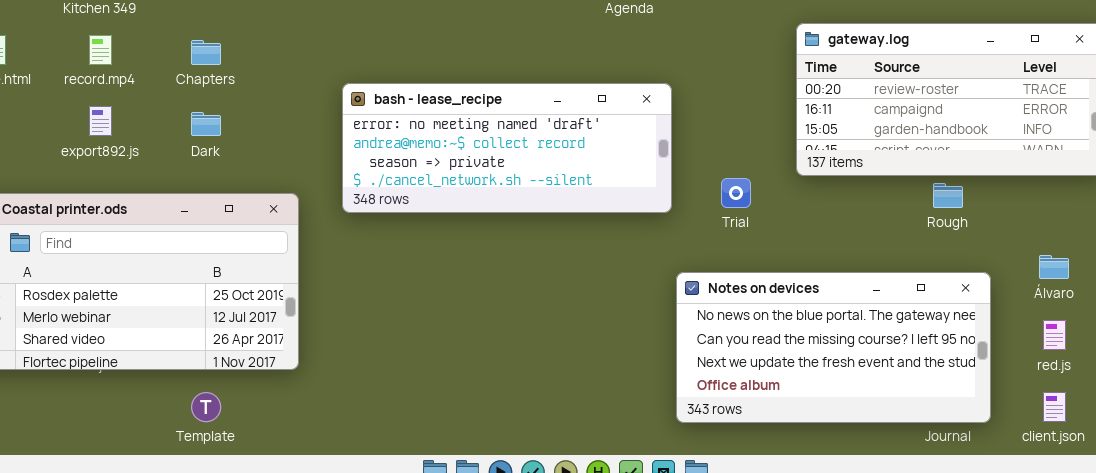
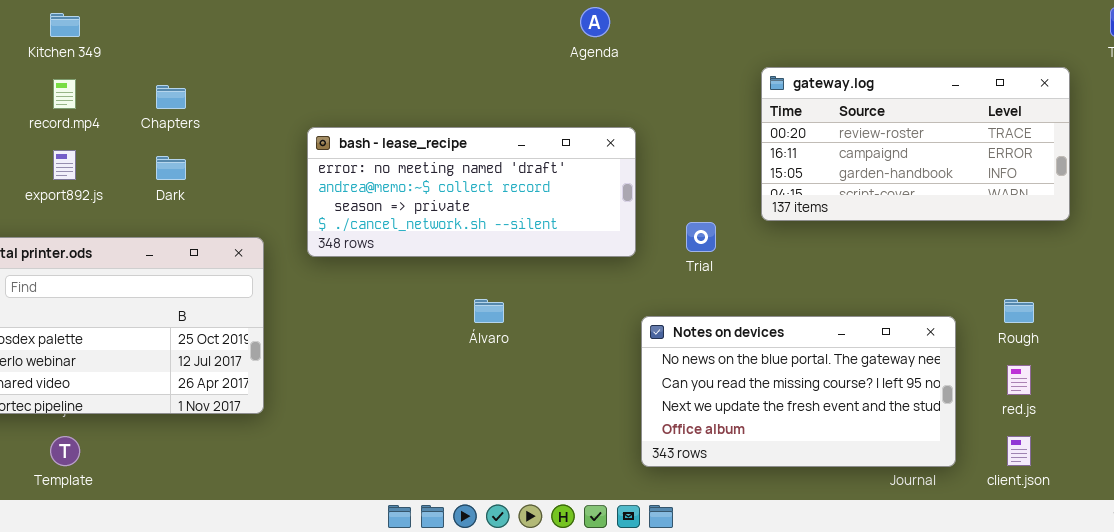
Rough: [933,183,963,208] -> [1004,299,1034,323], moved
Álvaro: [1039,255,1069,279] -> [474,299,504,323], moved
Template: [191,392,221,422] -> [50,436,80,466], moved

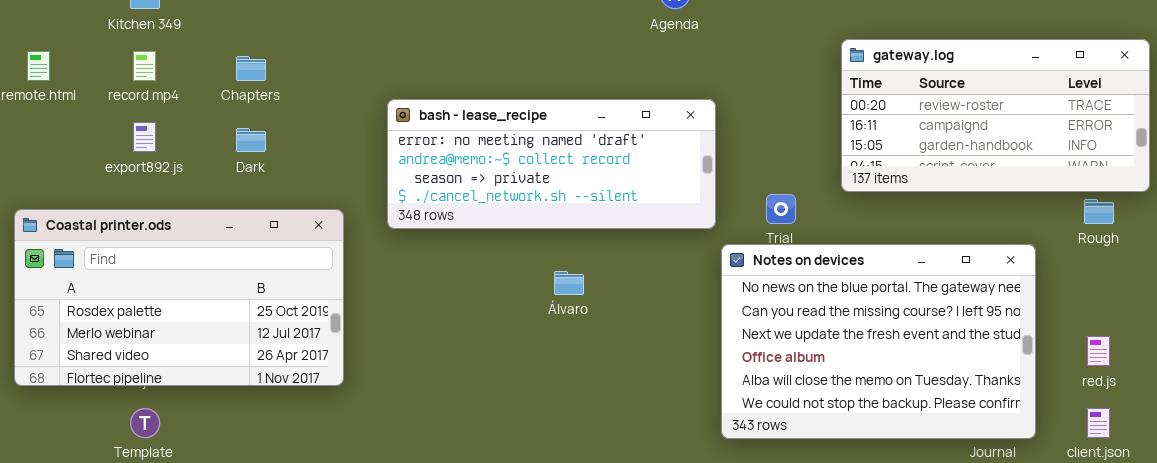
Rough: [1004,299,1034,323] -> [1084,199,1114,224], moved
Notes on devices: [641,316,956,467] -> [721,244,1036,439], resized

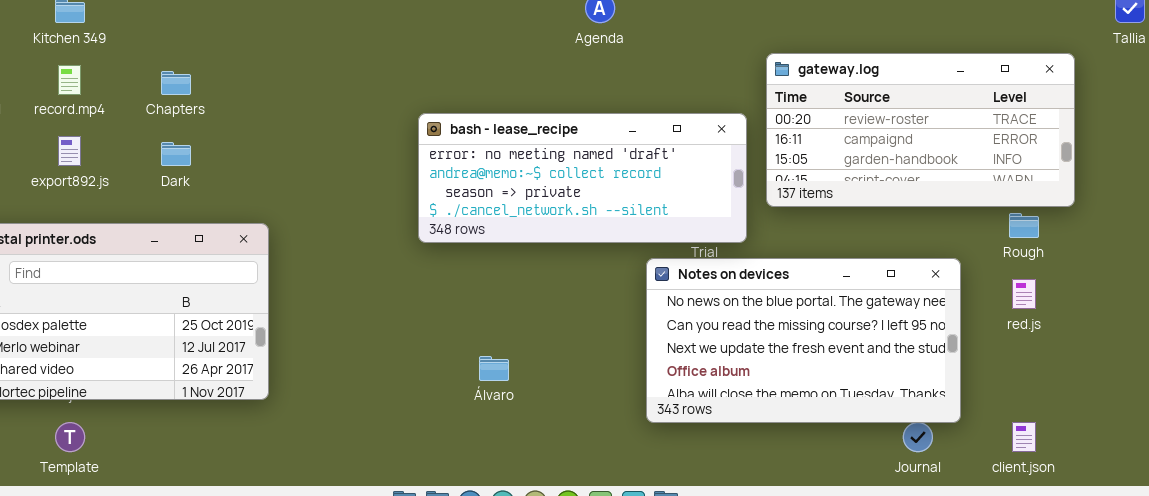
bash - lease_recipe: [387,99,716,229] -> [418,113,747,243], moved
Notes on devices: [721,244,1036,439] -> [646,258,961,423], resized
Álvaro: [554,271,584,295] -> [479,356,509,381], moved
red.js: [1087,336,1110,366] -> [1012,279,1036,309], moved

